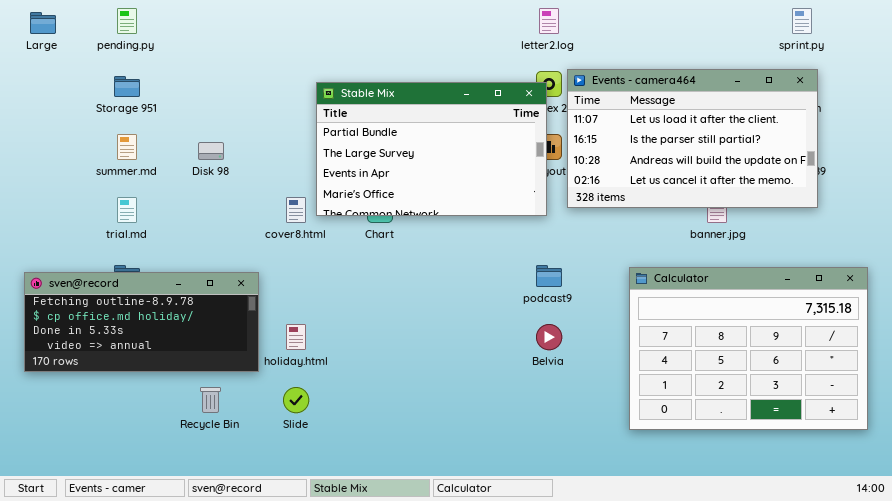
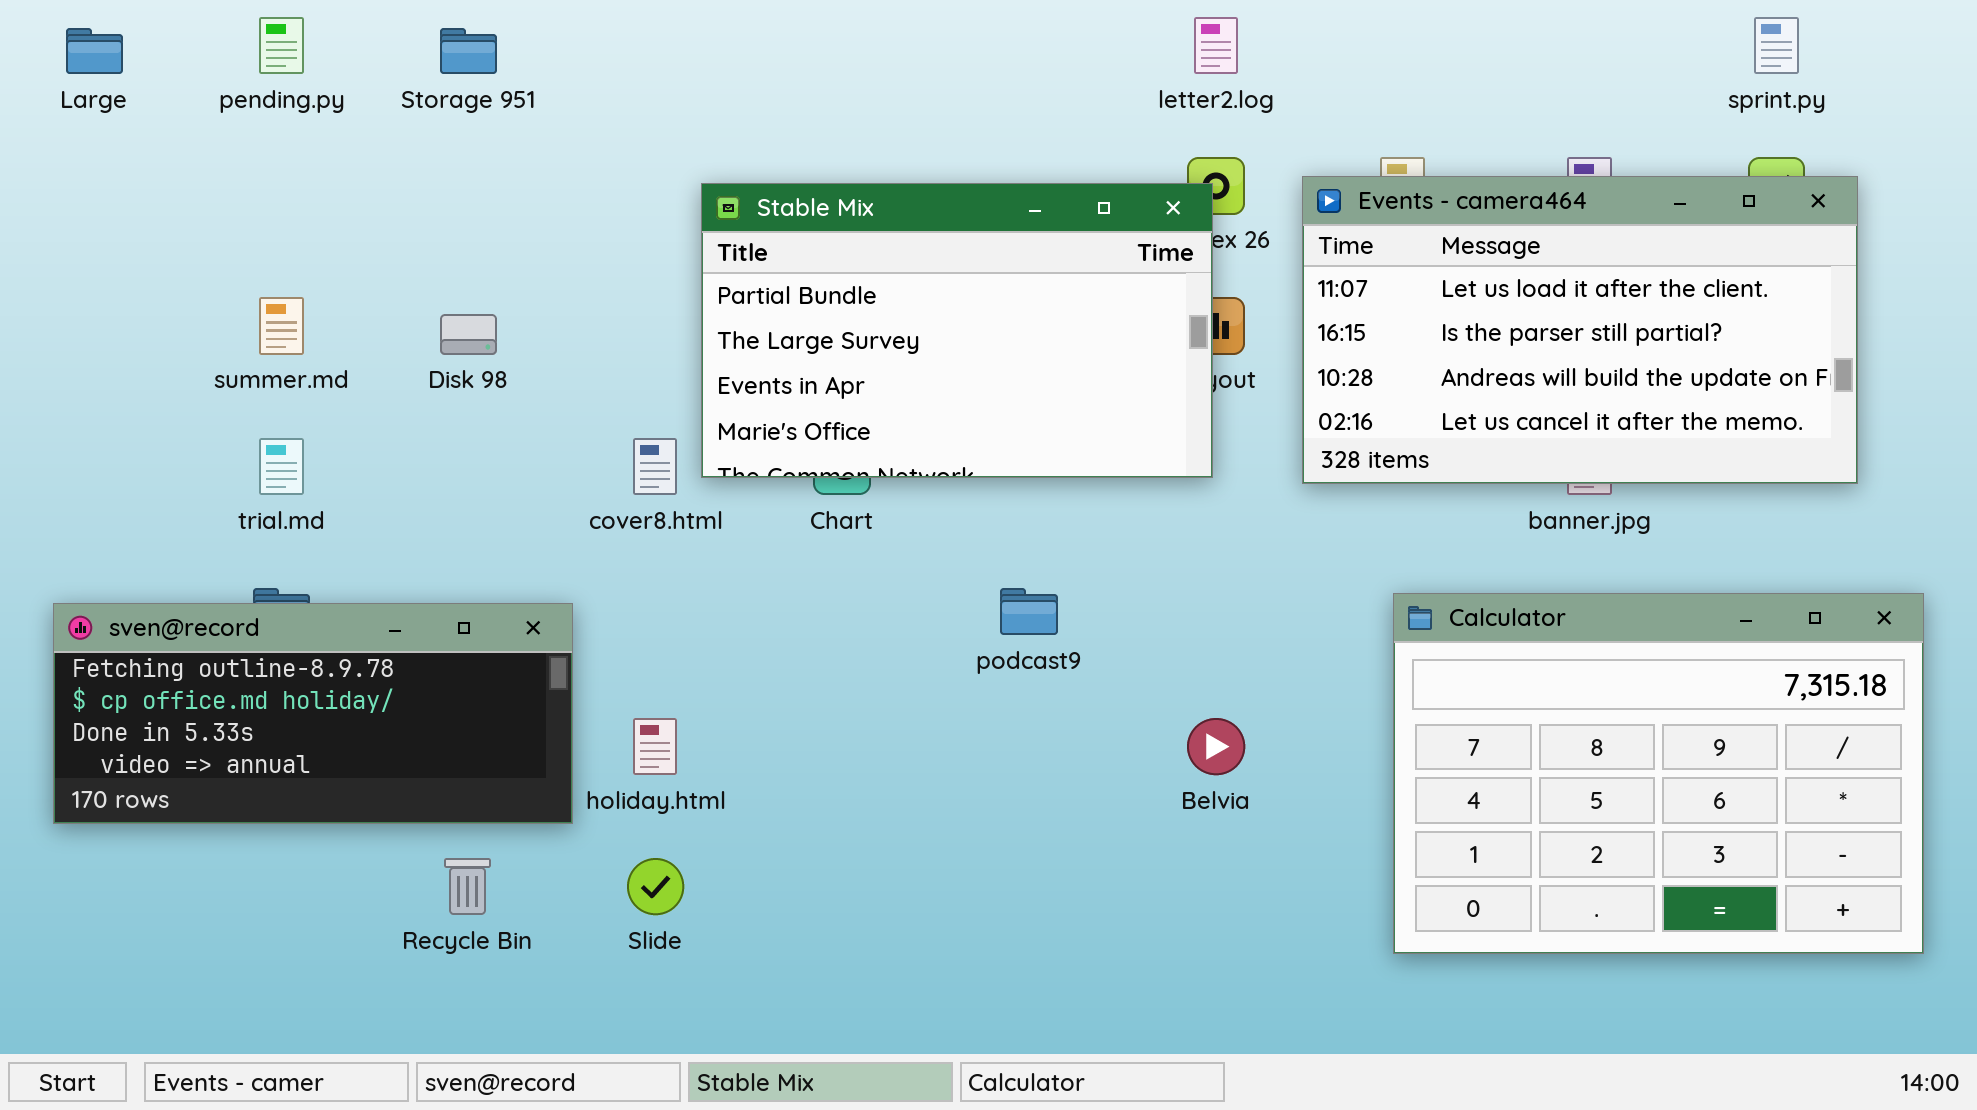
Events - camera464: [567,69,818,208] -> [1302,176,1858,484], moved
Storage 951: [114,76,140,97] -> [440,28,497,74], moved
podcast9: [536,265,562,287] -> [1000,588,1058,635], moved

